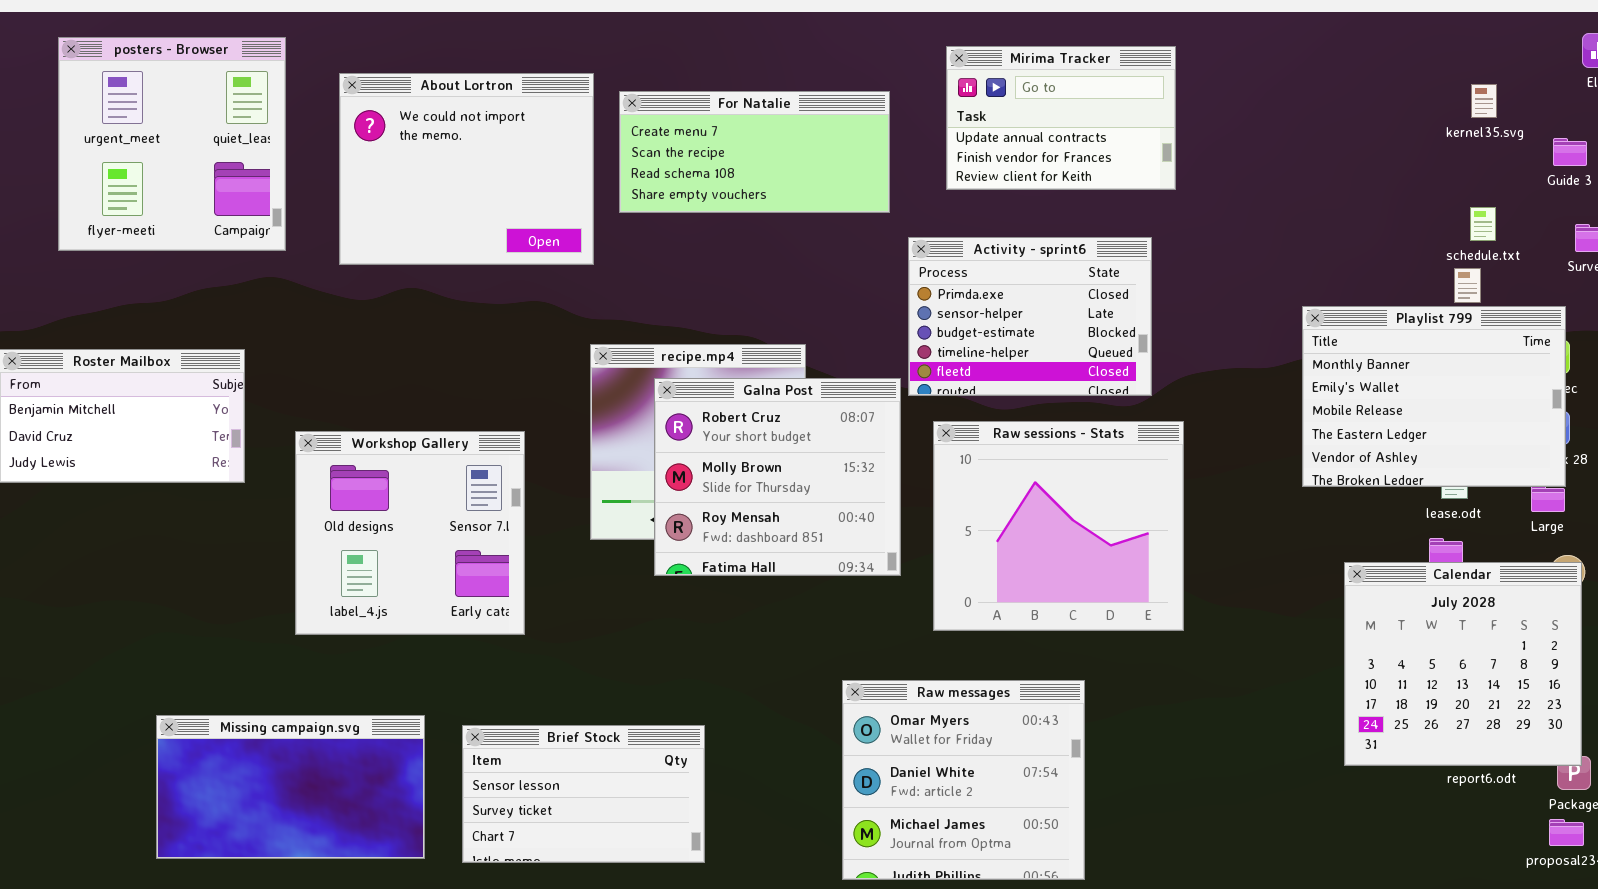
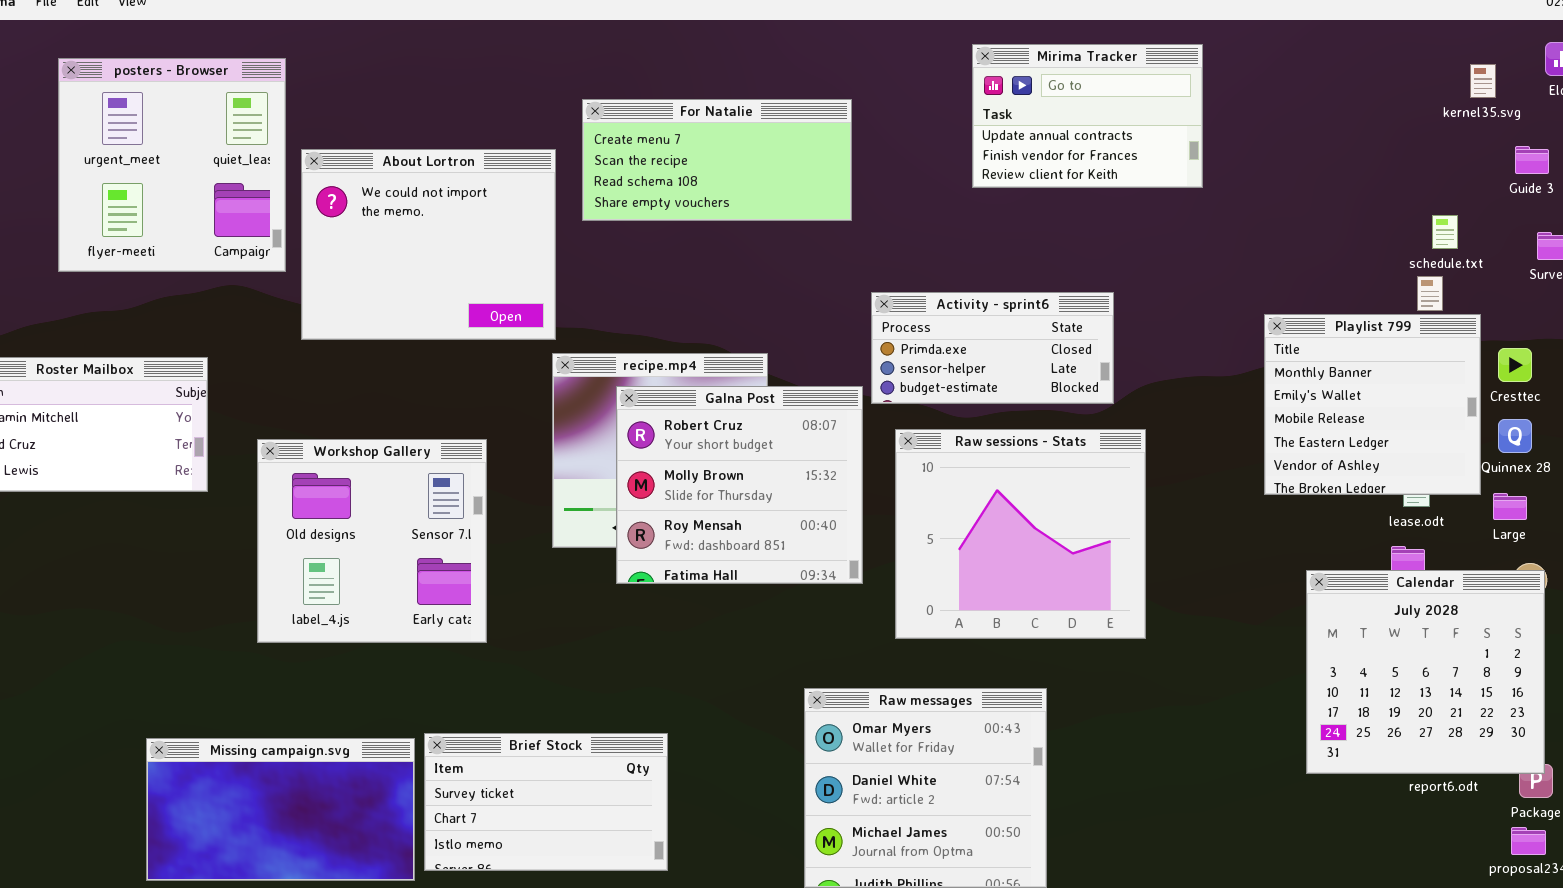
posters - Browser: [58,37,286,251] -> [58,58,286,272], moved
Mirima Tracker: [946,46,1176,190] -> [972,44,1203,188], moved
About Lortron: [339,73,594,265] -> [301,149,556,340], moved
kernel35.svg: [1471,84,1497,118] -> [1470,64,1496,98], moved
Activity - sprint6: [908,237,1152,396] -> [871,292,1114,404], resized
Playlist 799: [1302,306,1566,487] -> [1264,314,1481,495], resized
Missing campaign.svg: [156,715,425,859] -> [146,738,415,881], moved
Brief Stock: [462,725,705,863] -> [424,733,668,871], scrolled down 1 row

